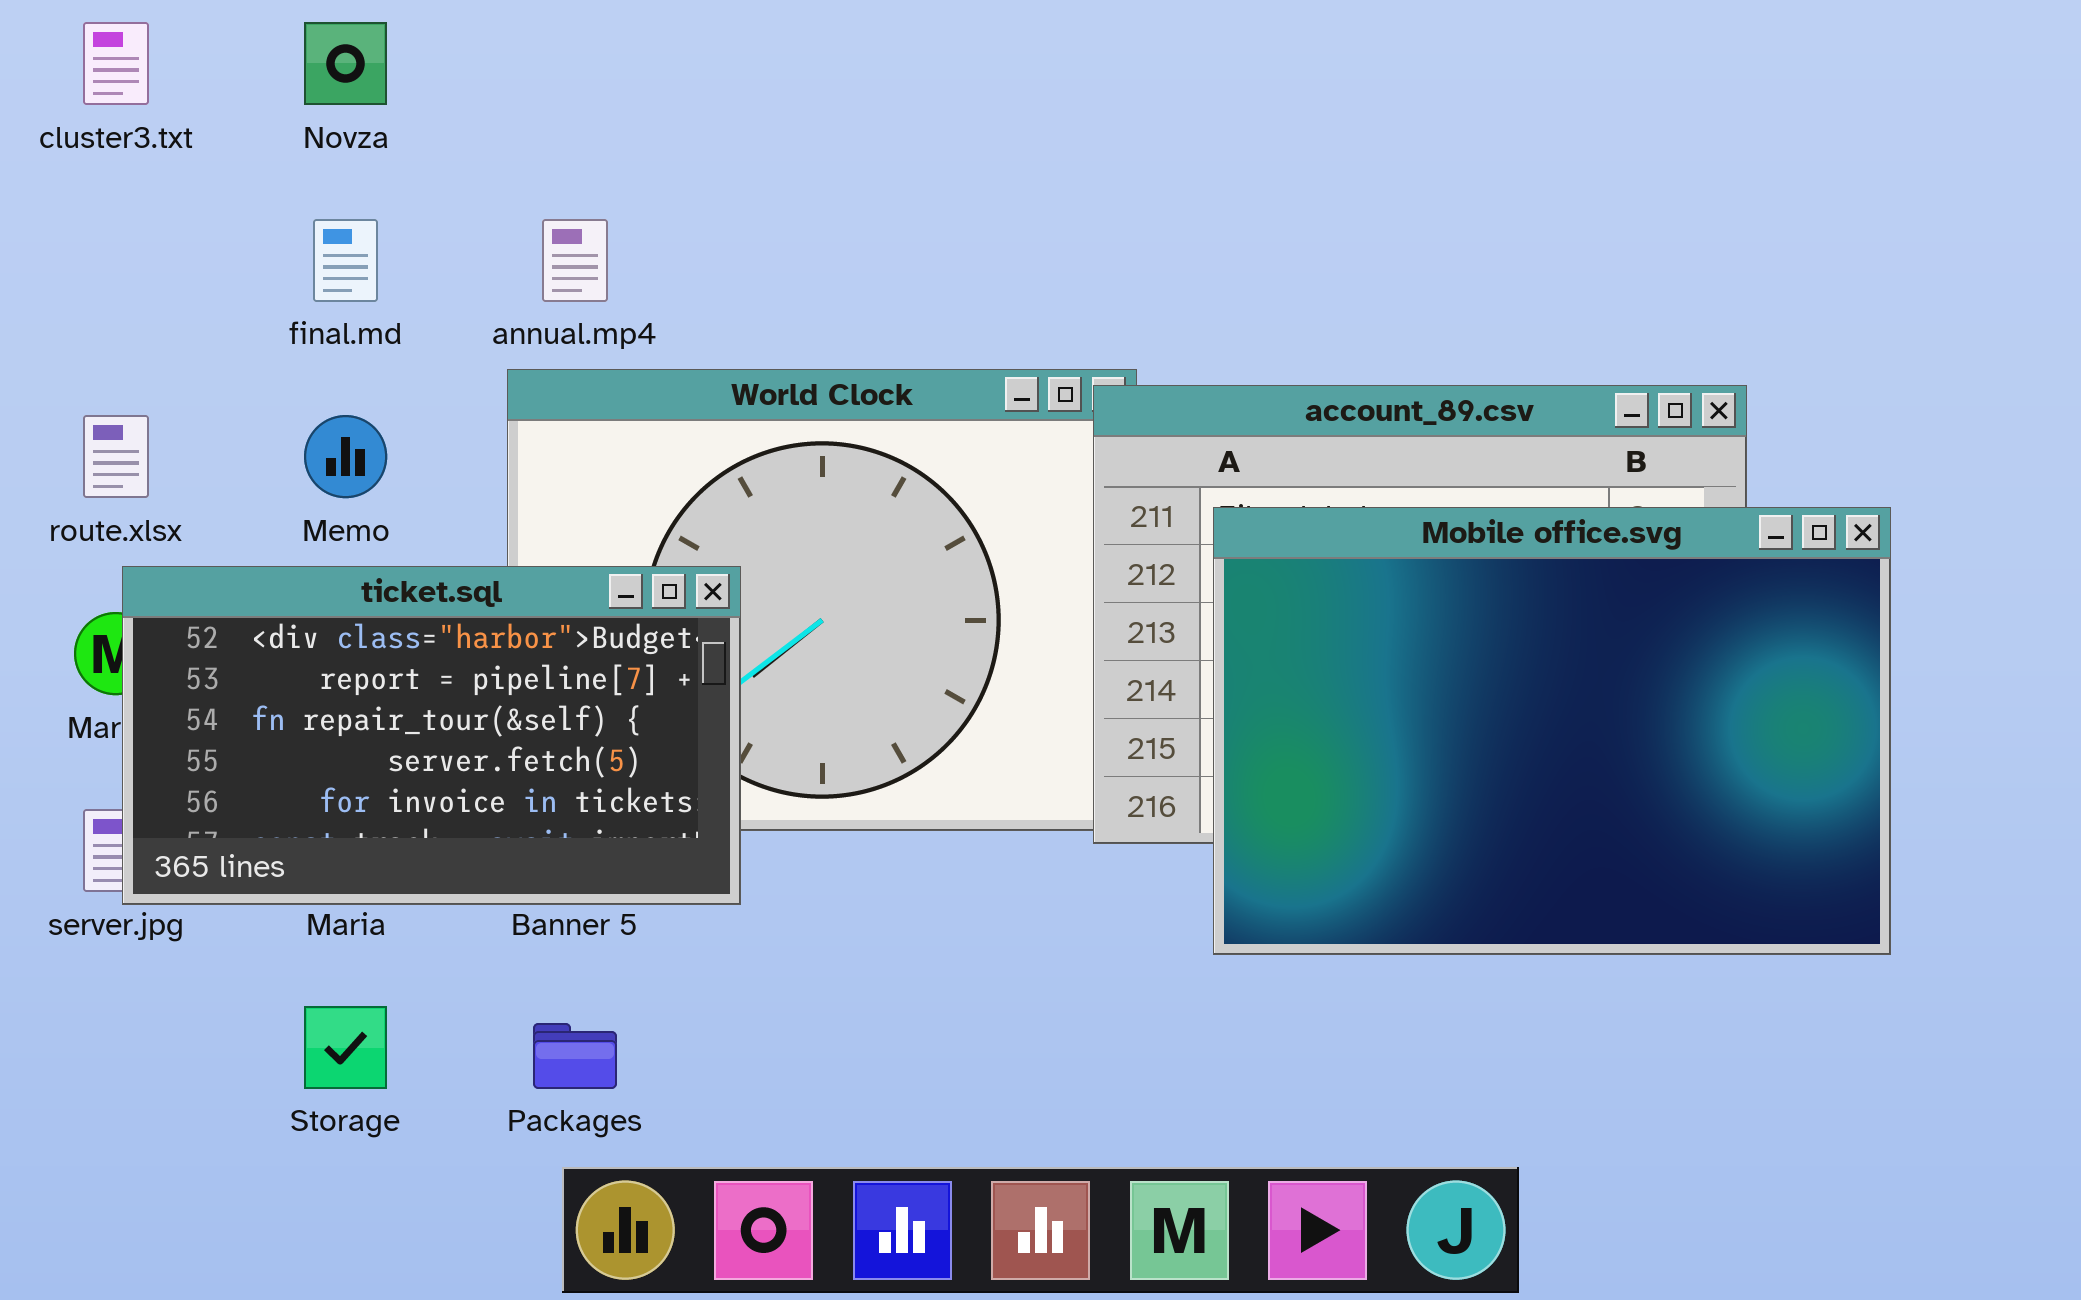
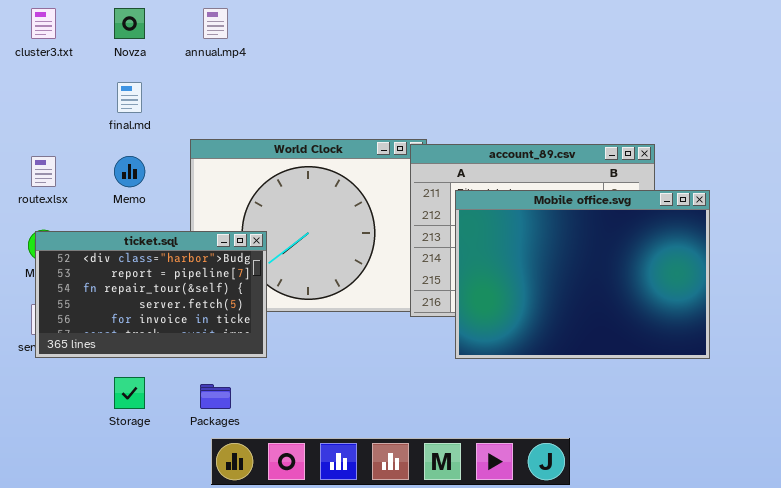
annual.mp4: [542,219,608,302] -> [203,8,228,39], moved
ticket.sql: [122,566,741,905] -> [35,231,267,358], moved

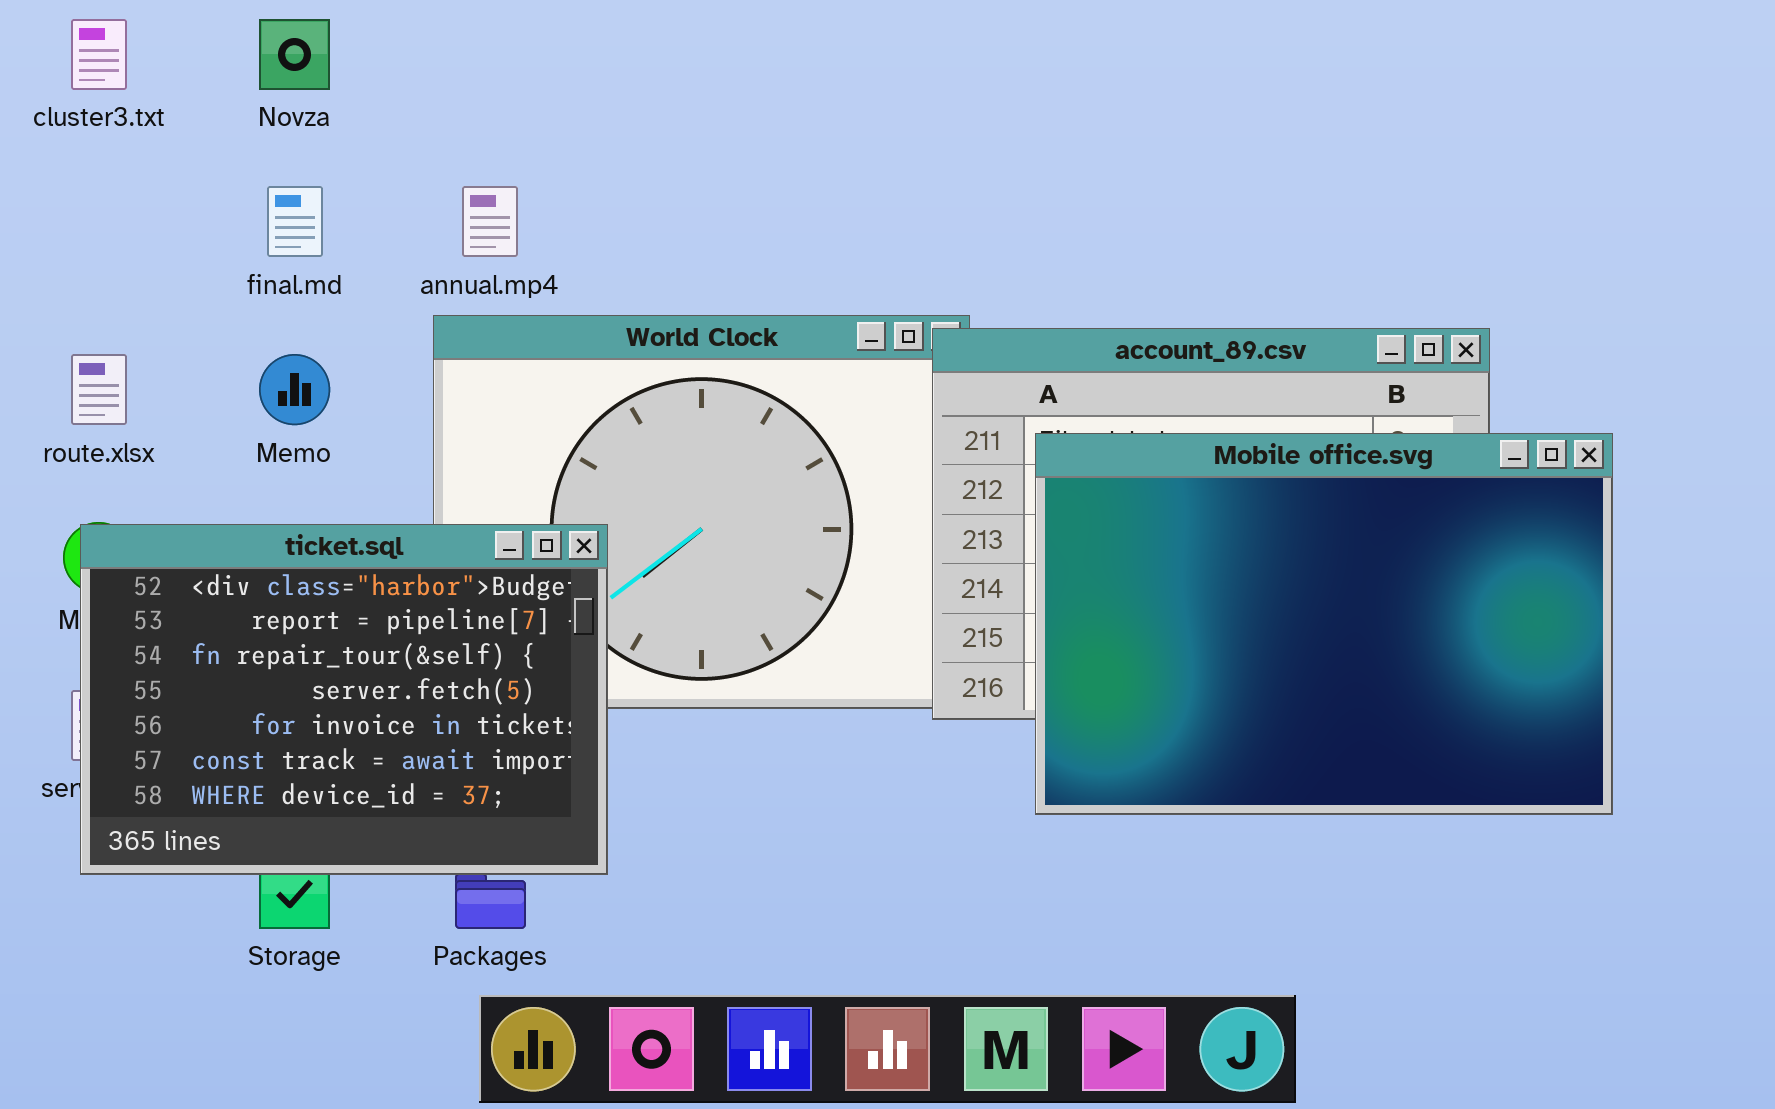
annual.mp4: [203,8,228,39] -> [462,186,518,257], moved
ticket.sql: [35,231,267,358] -> [80,524,608,875], resized

